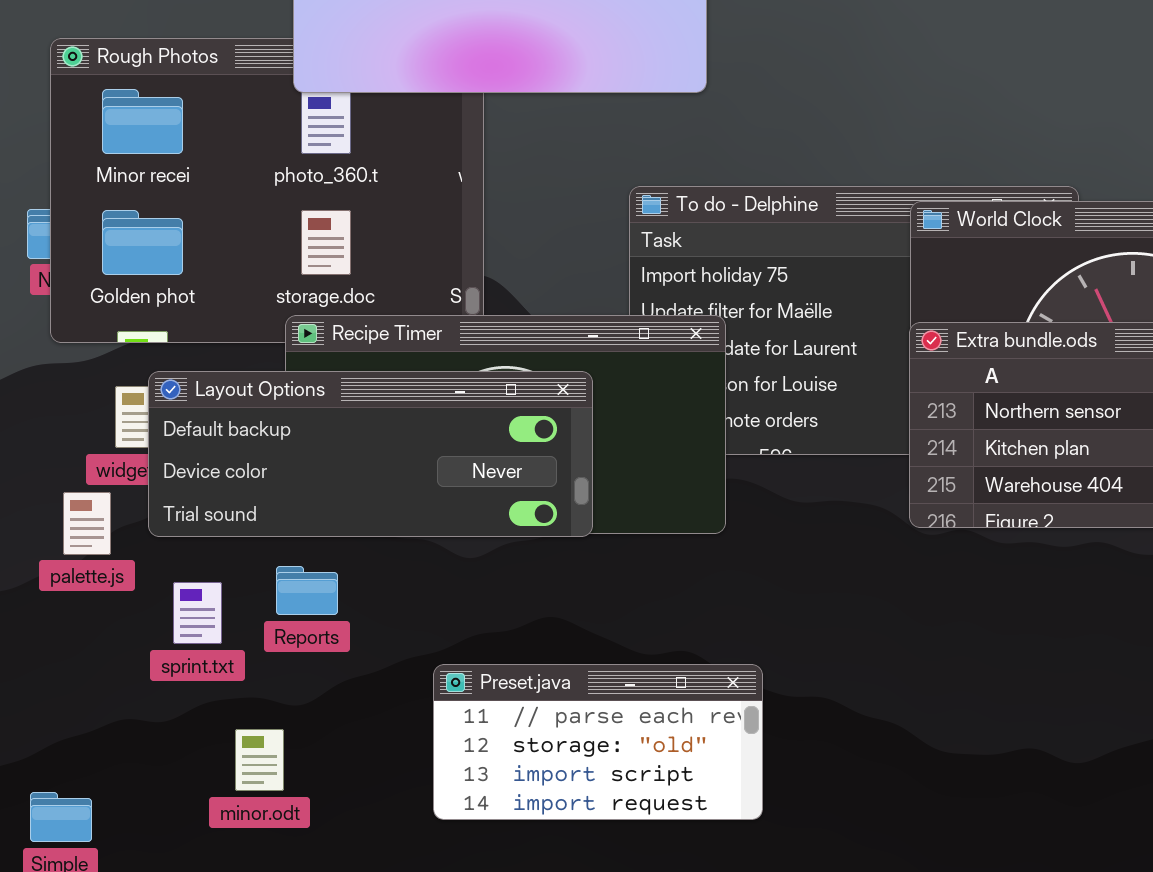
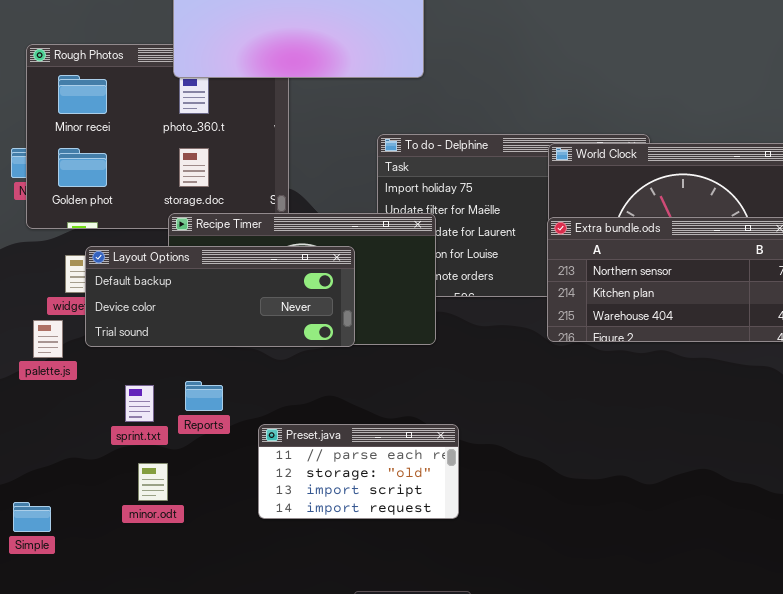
Reports: [276,566,338,615] -> [185,381,223,411], moved
sprint.txt: [173,582,222,644] -> [125,385,154,422], moved

